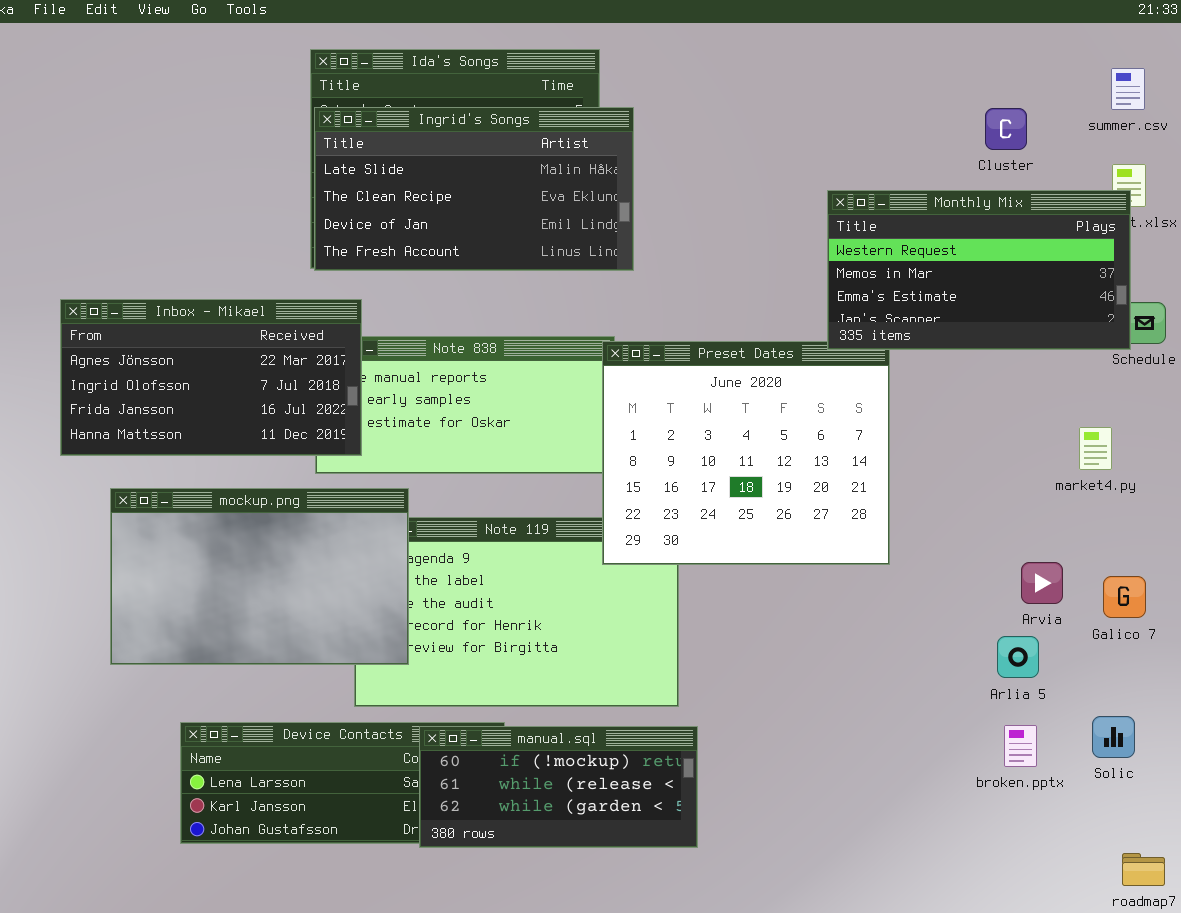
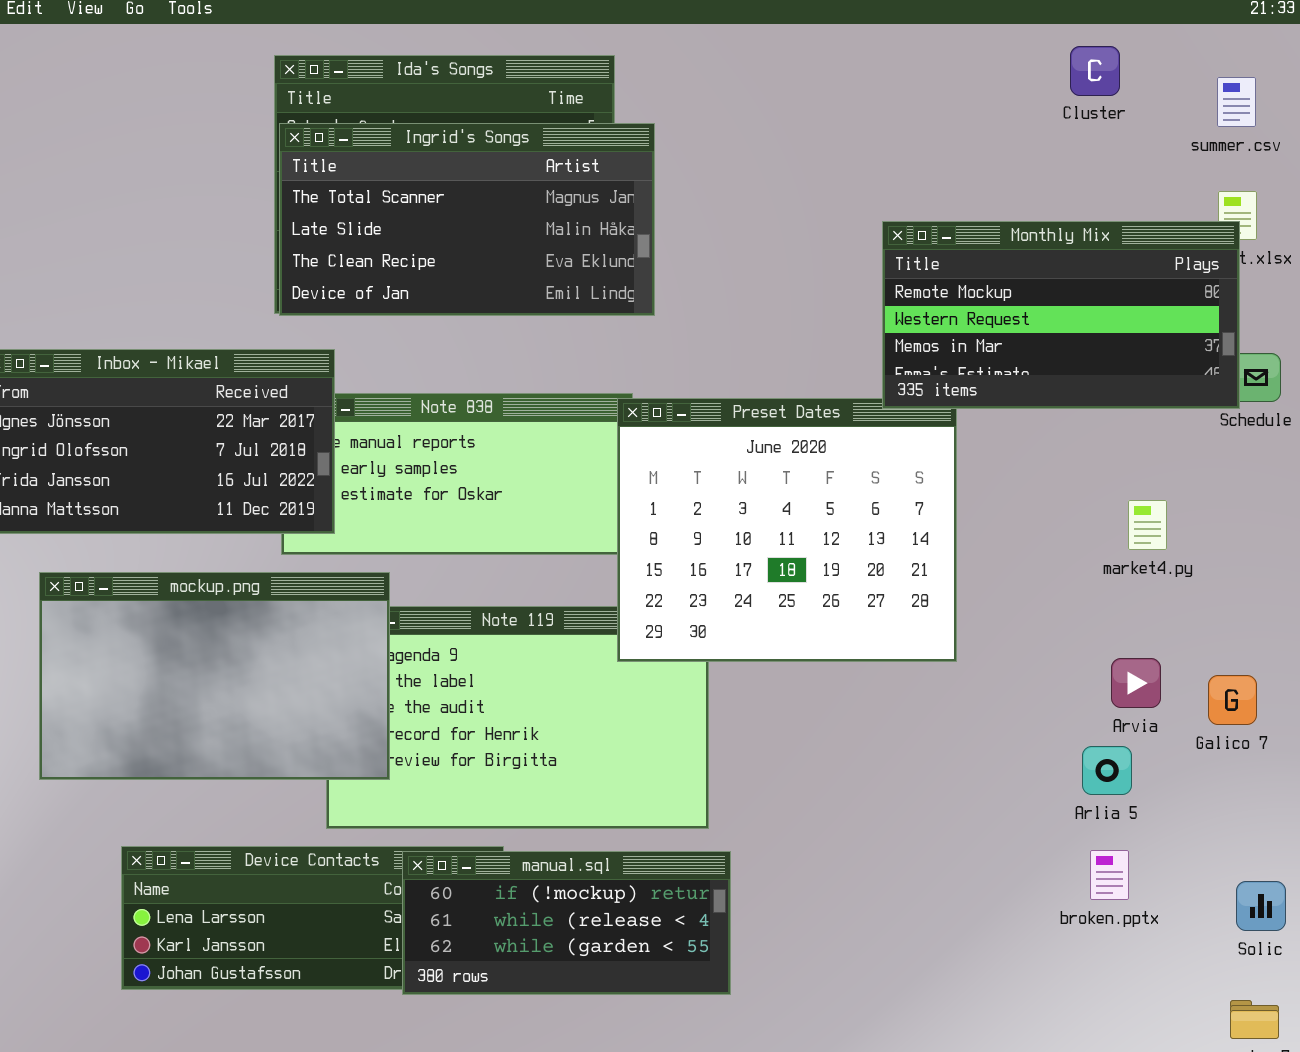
Ingrid's Songs: [314,107,634,271] -> [279,123,655,316], scrolled up 1 row
Cluster: [985,108,1027,150] -> [1070,46,1120,96], moved
Monthly Mix: [827,190,1131,350] -> [882,221,1240,409], scrolled up 1 row
market4.py: [1079,427,1112,470] -> [1128,500,1167,550], moved
Solic: [1092,716,1135,758] -> [1236,881,1286,931], moved

